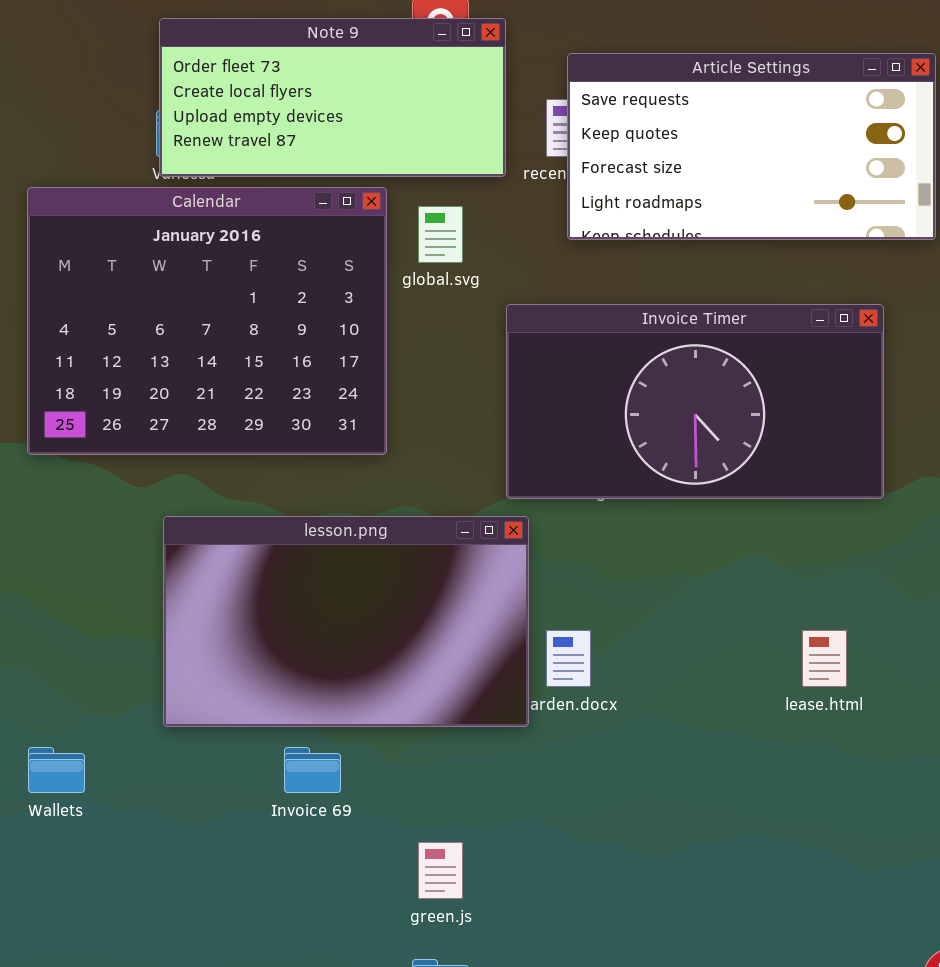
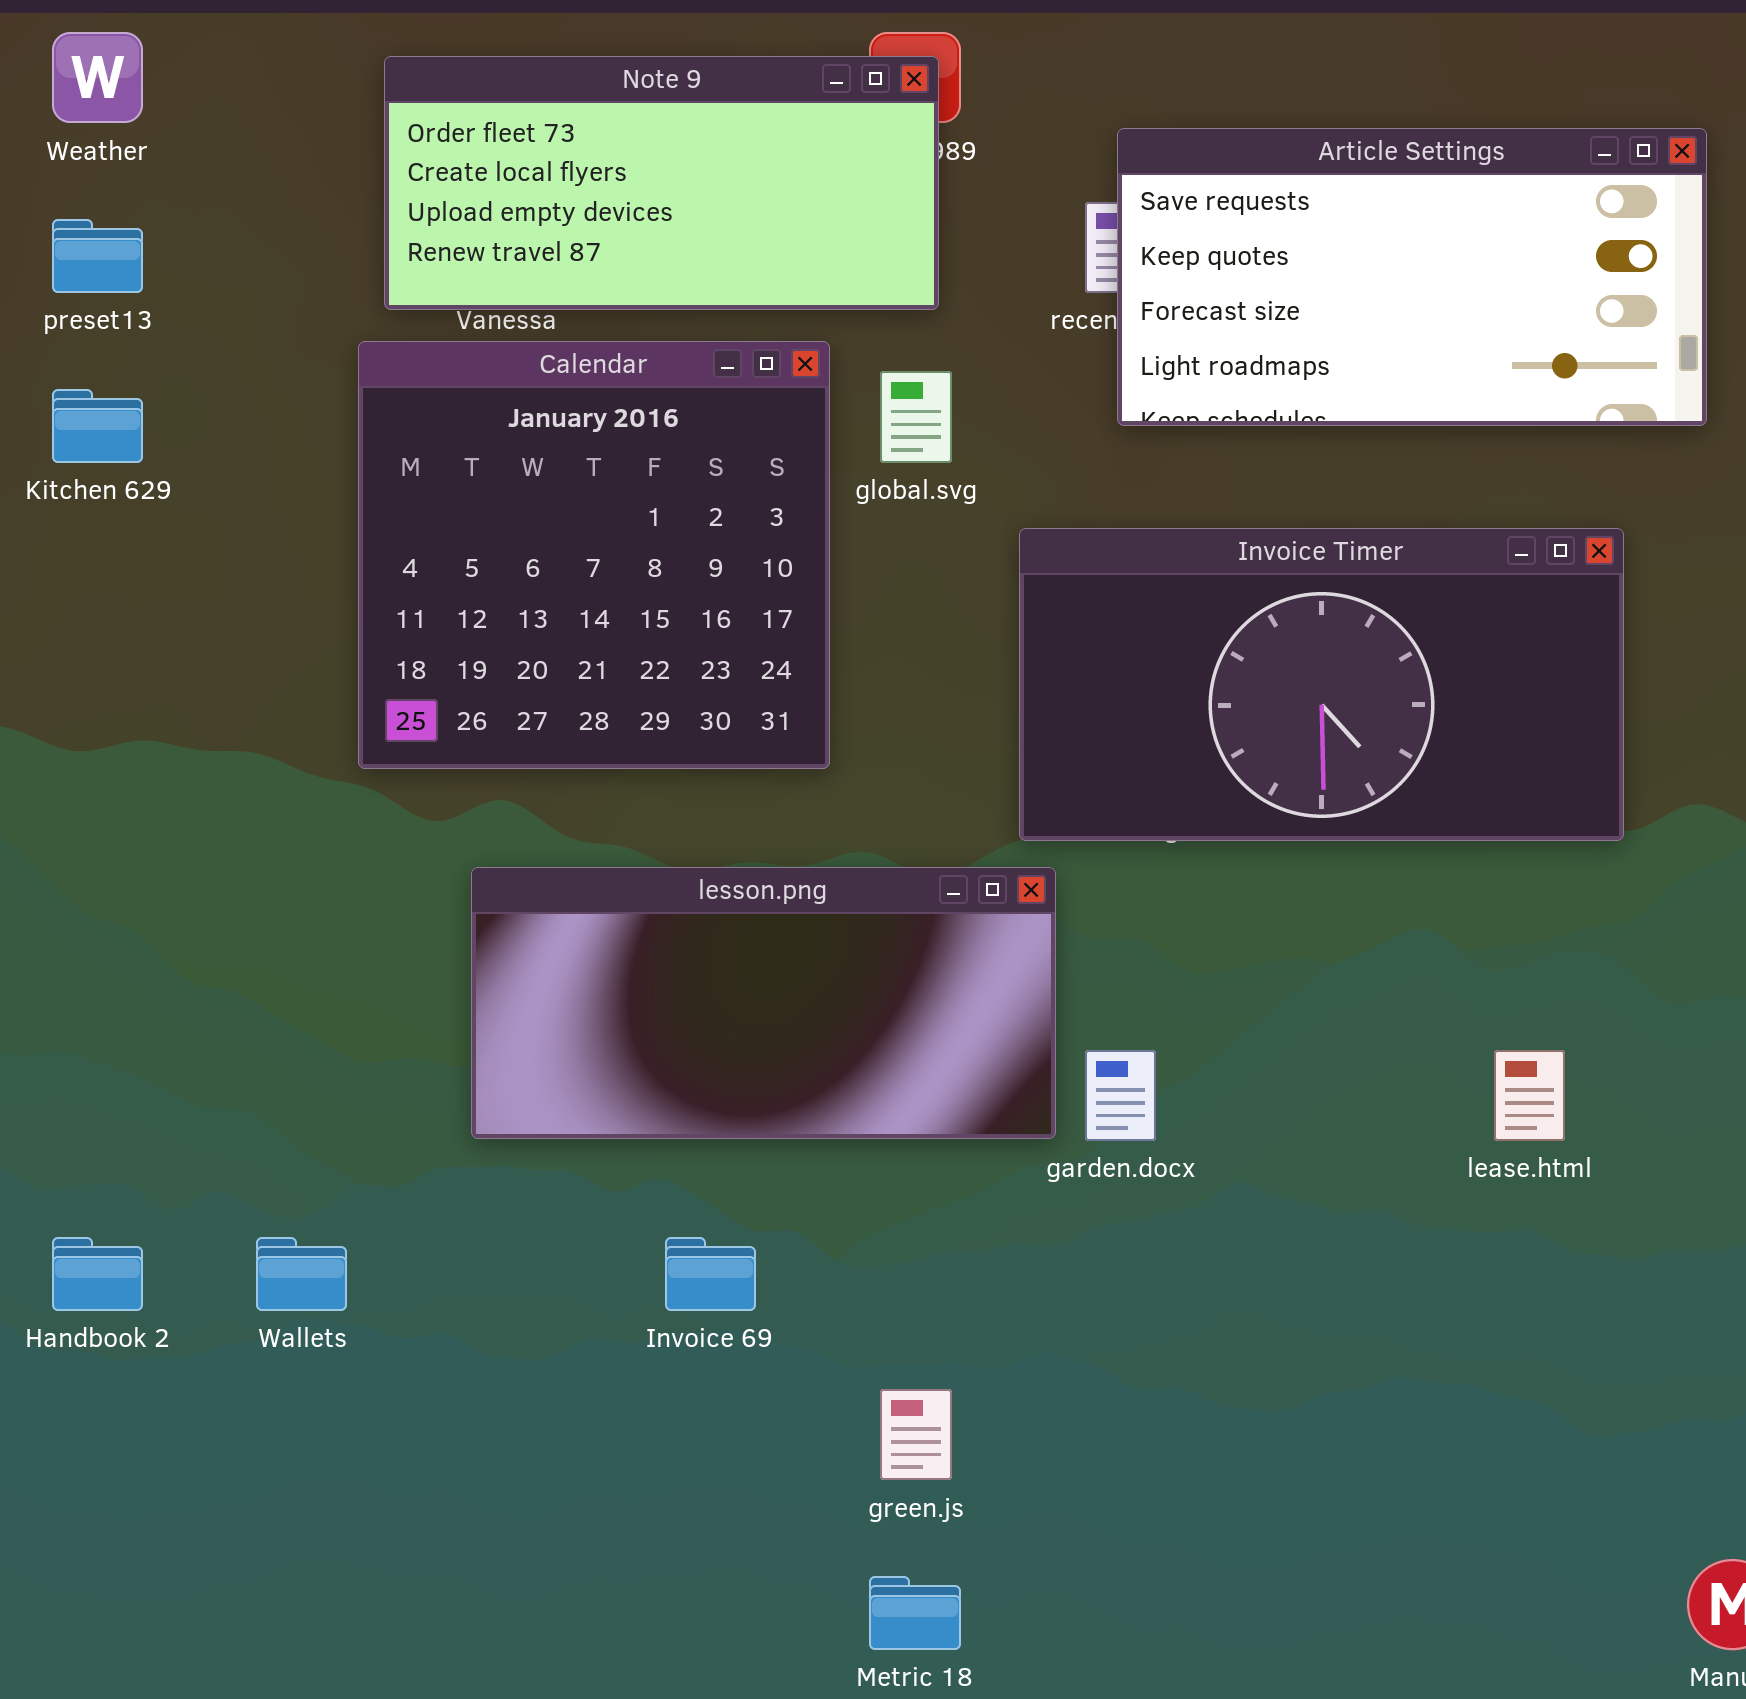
Note 9: [159,18,506,177] -> [384,56,939,310], moved
Calendar: [27,187,387,455] -> [358,341,830,769], resized
lesson.png: [163,516,529,727] -> [471,867,1056,1139], resized

